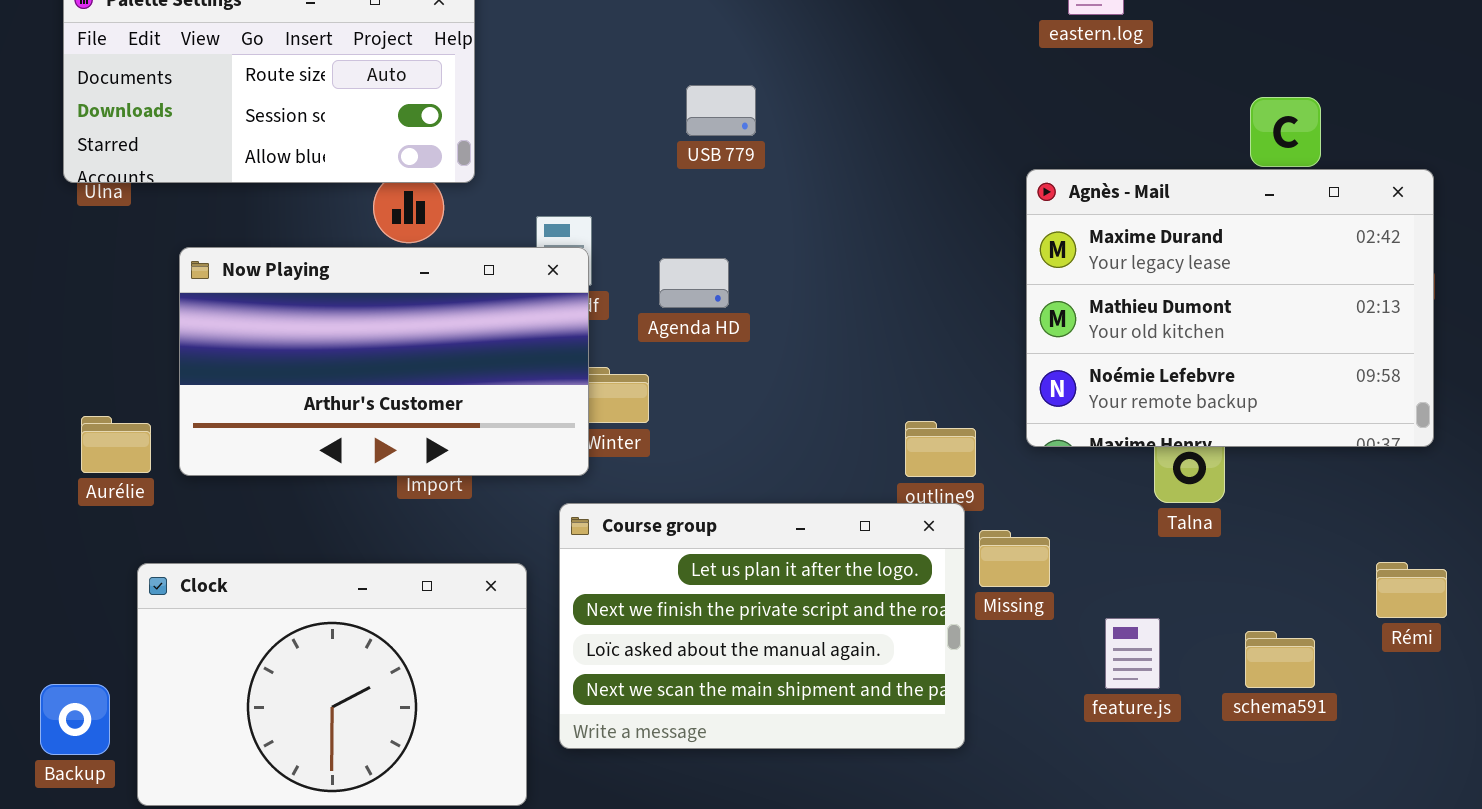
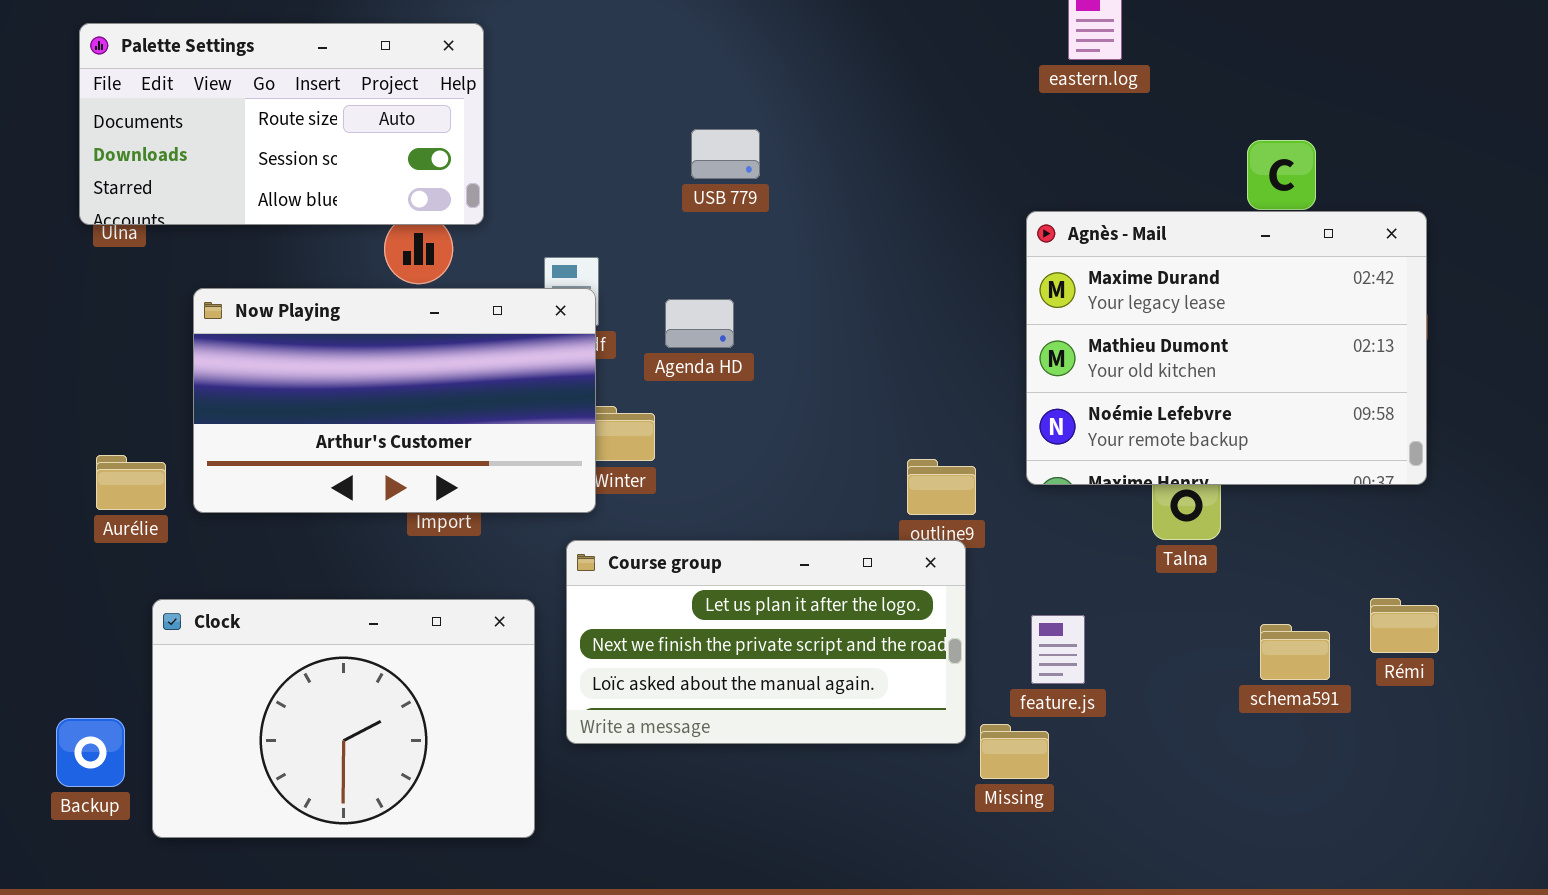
Course group: [559,503,965,749] -> [566,540,966,744], resized
Missing: [979,530,1050,587] -> [980,724,1049,779], moved
feature.js: [1105,618,1160,689] -> [1031,615,1085,684], moved
schema591: [1245,631,1315,688] -> [1260,624,1330,680], moved

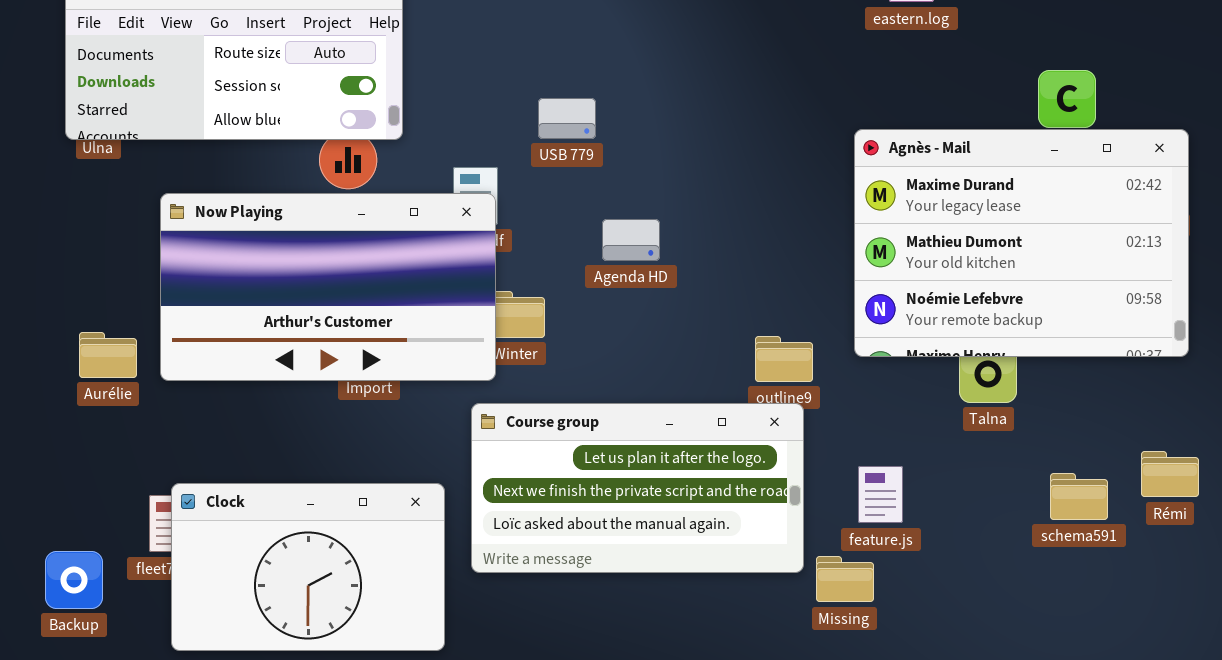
USB 779: [691,129,760,179] -> [538,98,596,139], moved
Agenda HD: [665,299,734,348] -> [602,219,660,261], moved
Clock: [152,599,535,838] -> [171,483,445,651], resized

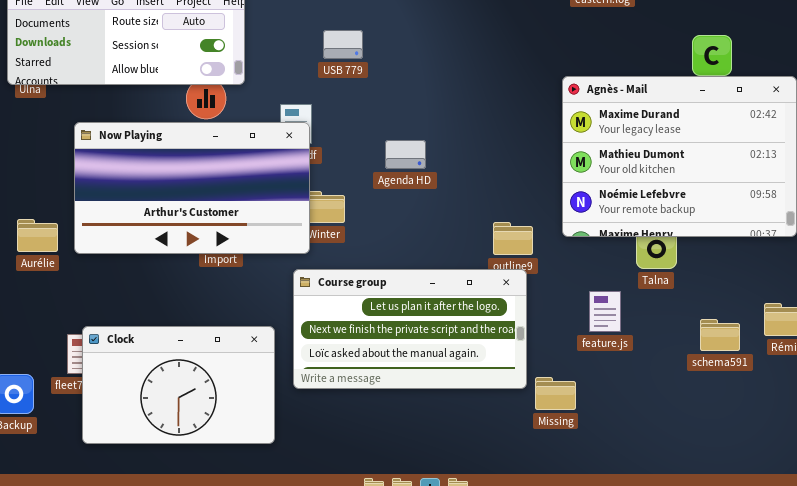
USB 779: [538,98,596,139] -> [323,30,363,59], moved
feature.js: [858,466,903,523] -> [589,291,621,332], moved

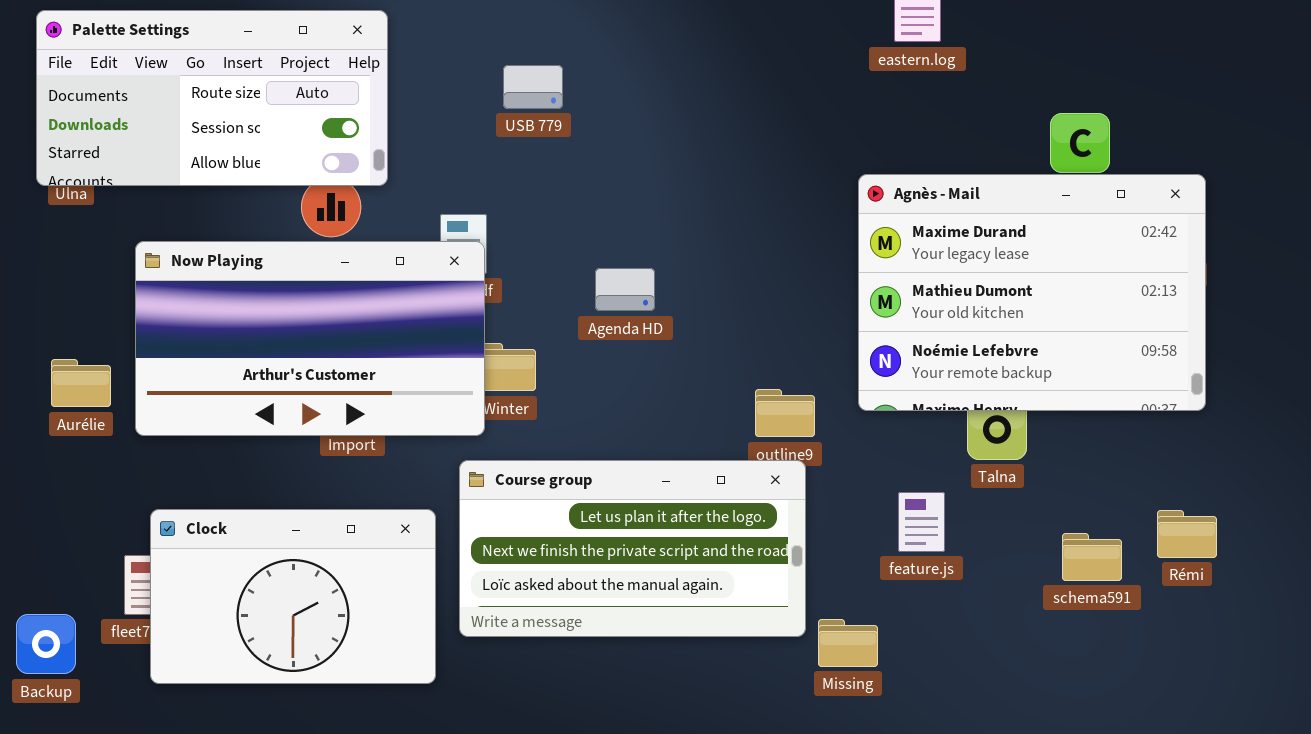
USB 779: [323,30,363,59] -> [503,65,563,109], moved
Aurélie: [17,219,58,252] -> [51,359,111,407], moved
Clock: [82,326,275,444] -> [150,509,436,684], moved

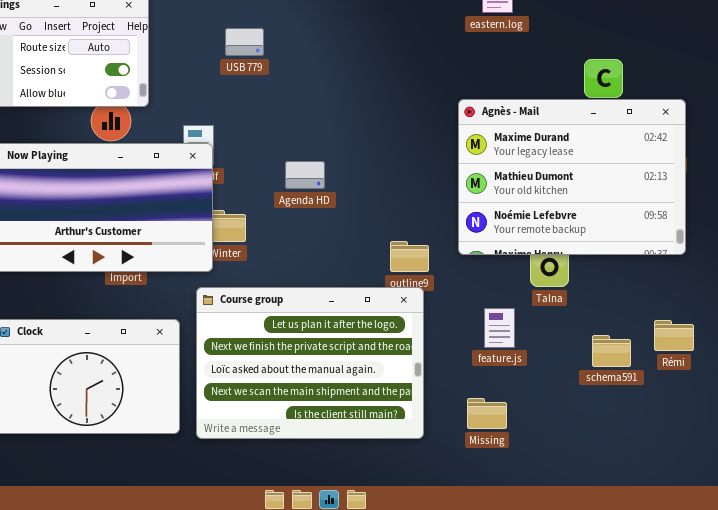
Course group: [459,460,806,637] -> [196,287,424,439], resized
Missing: [818,619,878,667] -> [467,398,507,429], moved

